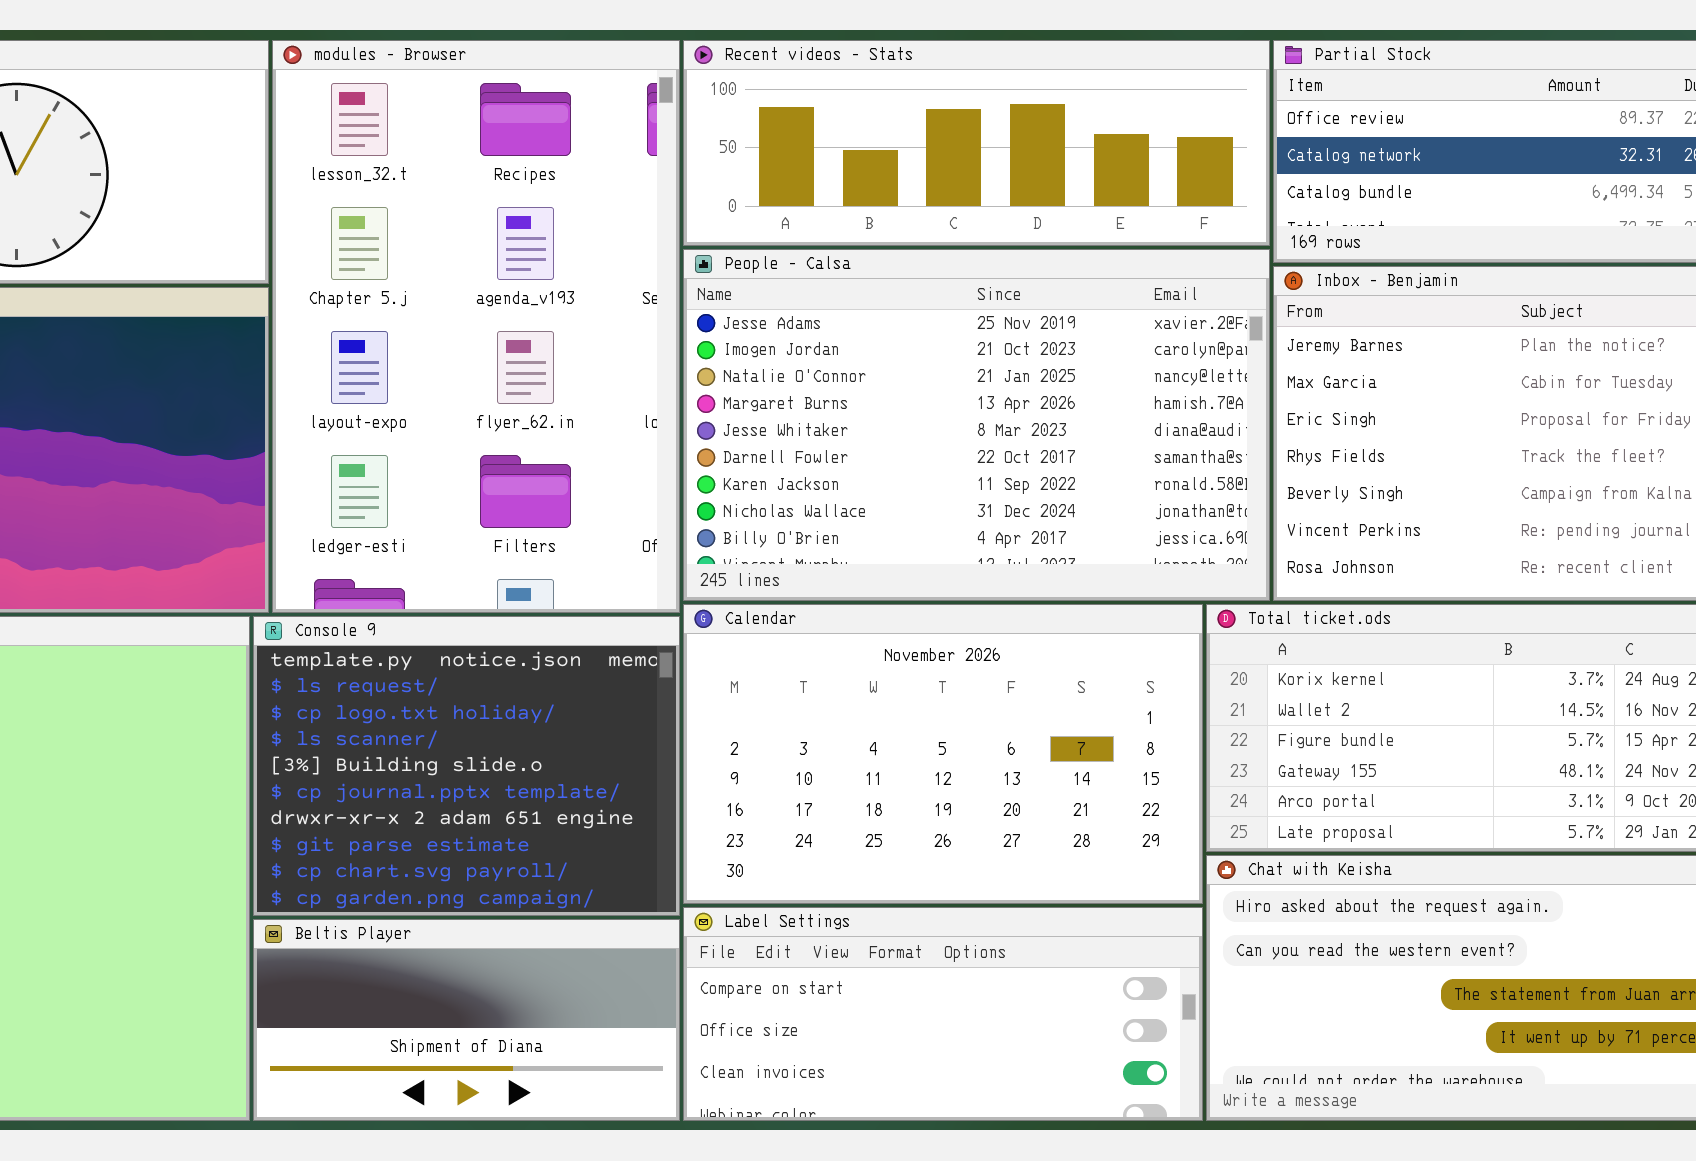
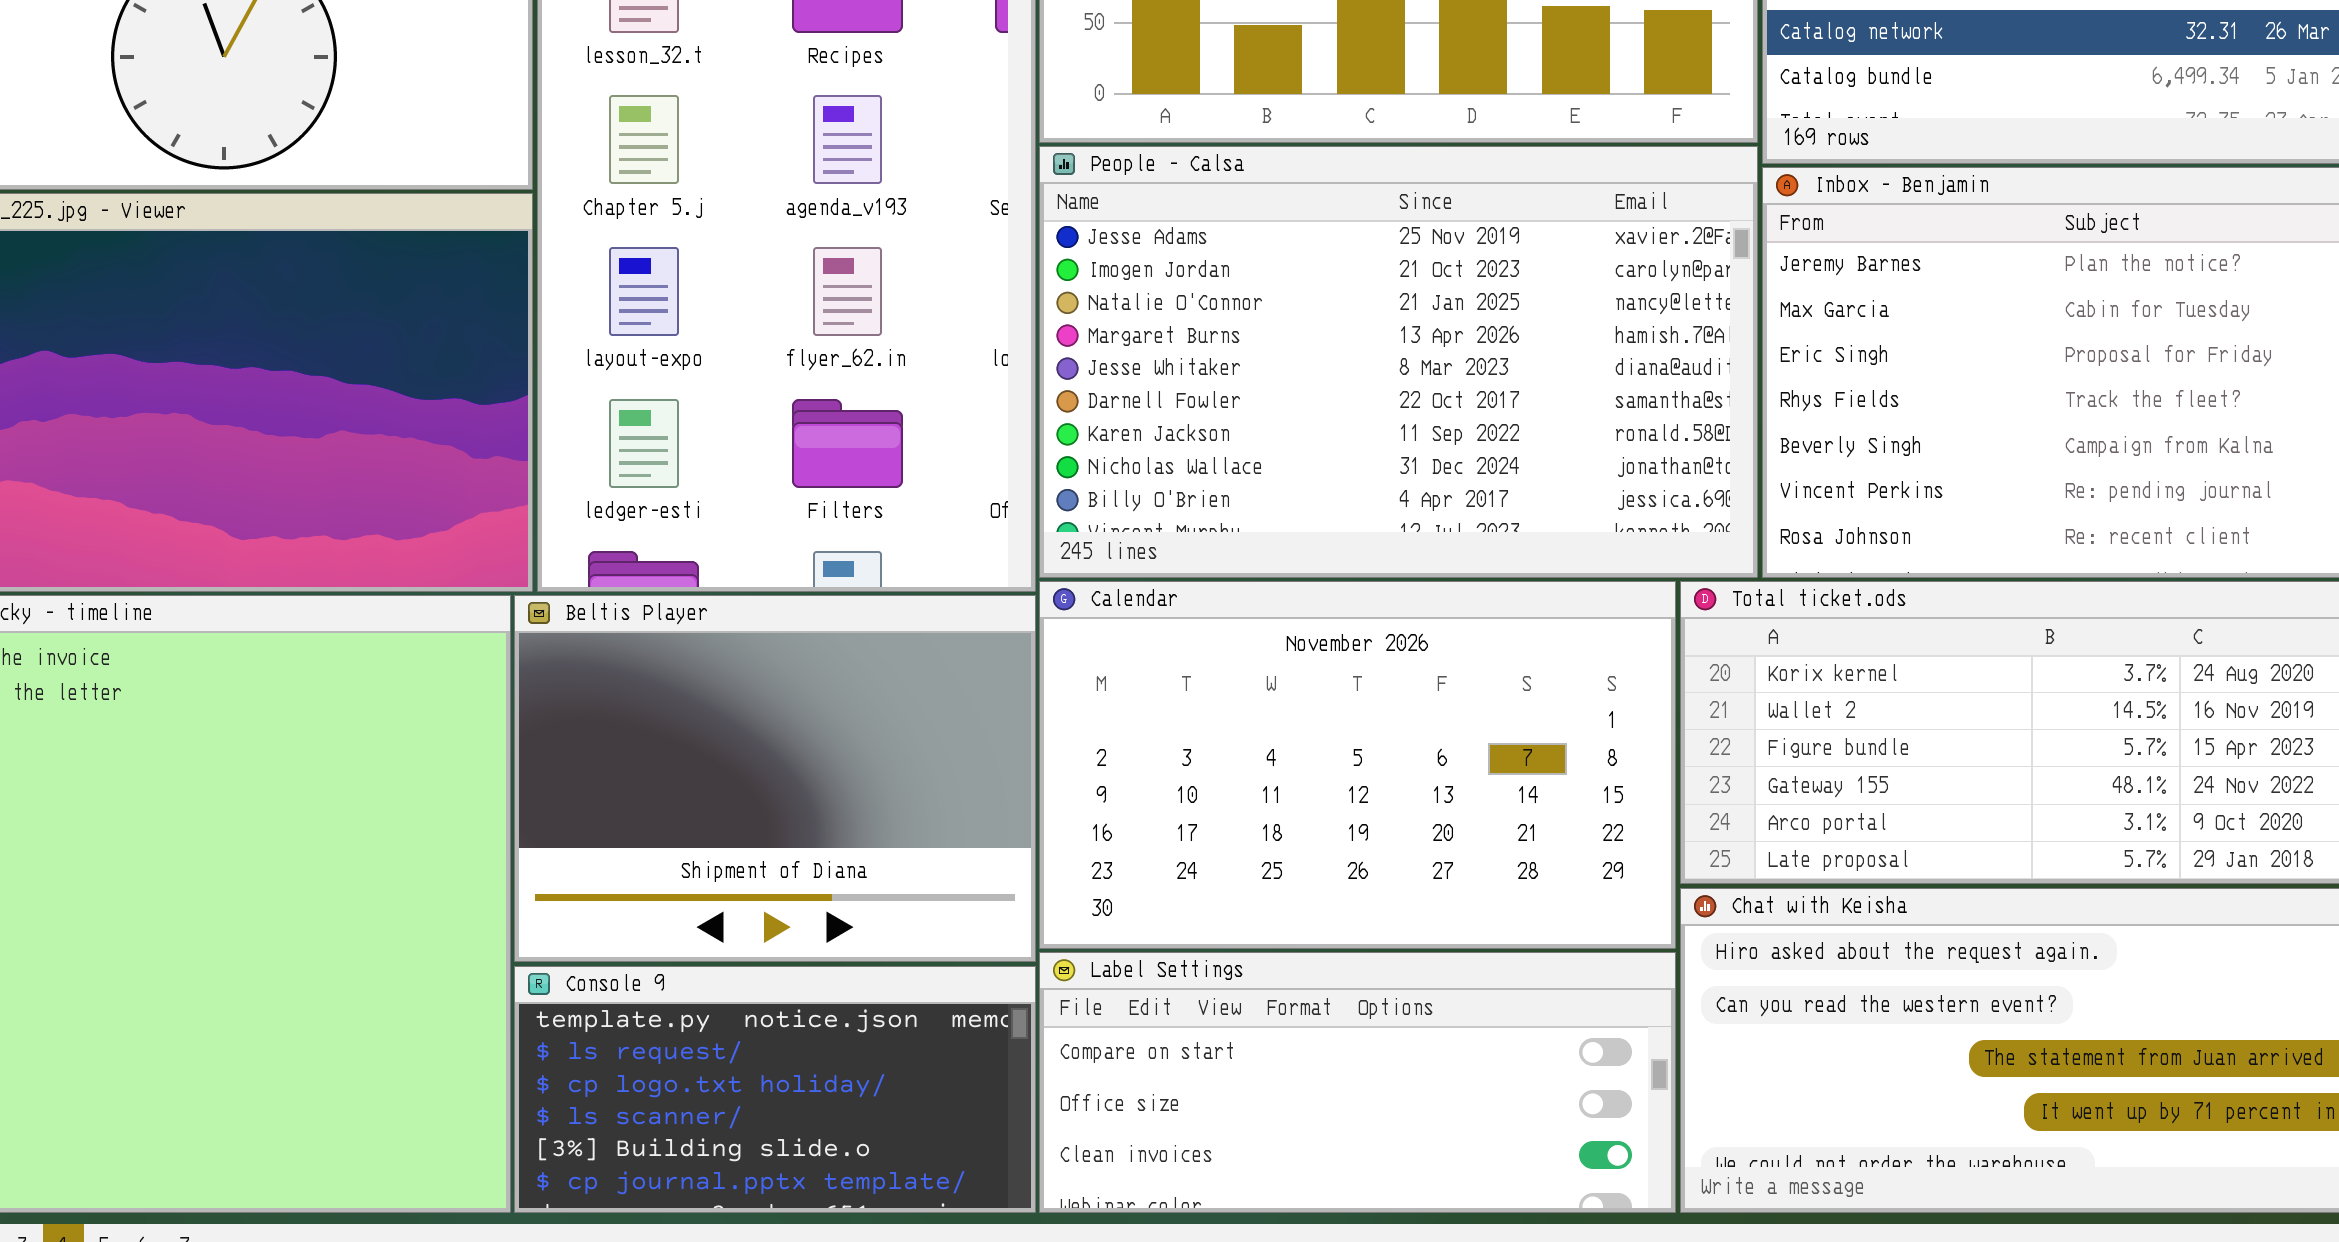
Console 9: [253,616,680,916] -> [514,966,1036,1213], moved, resized
Beltis Player: [253,919,680,1121] -> [514,595,1036,962], moved, resized

